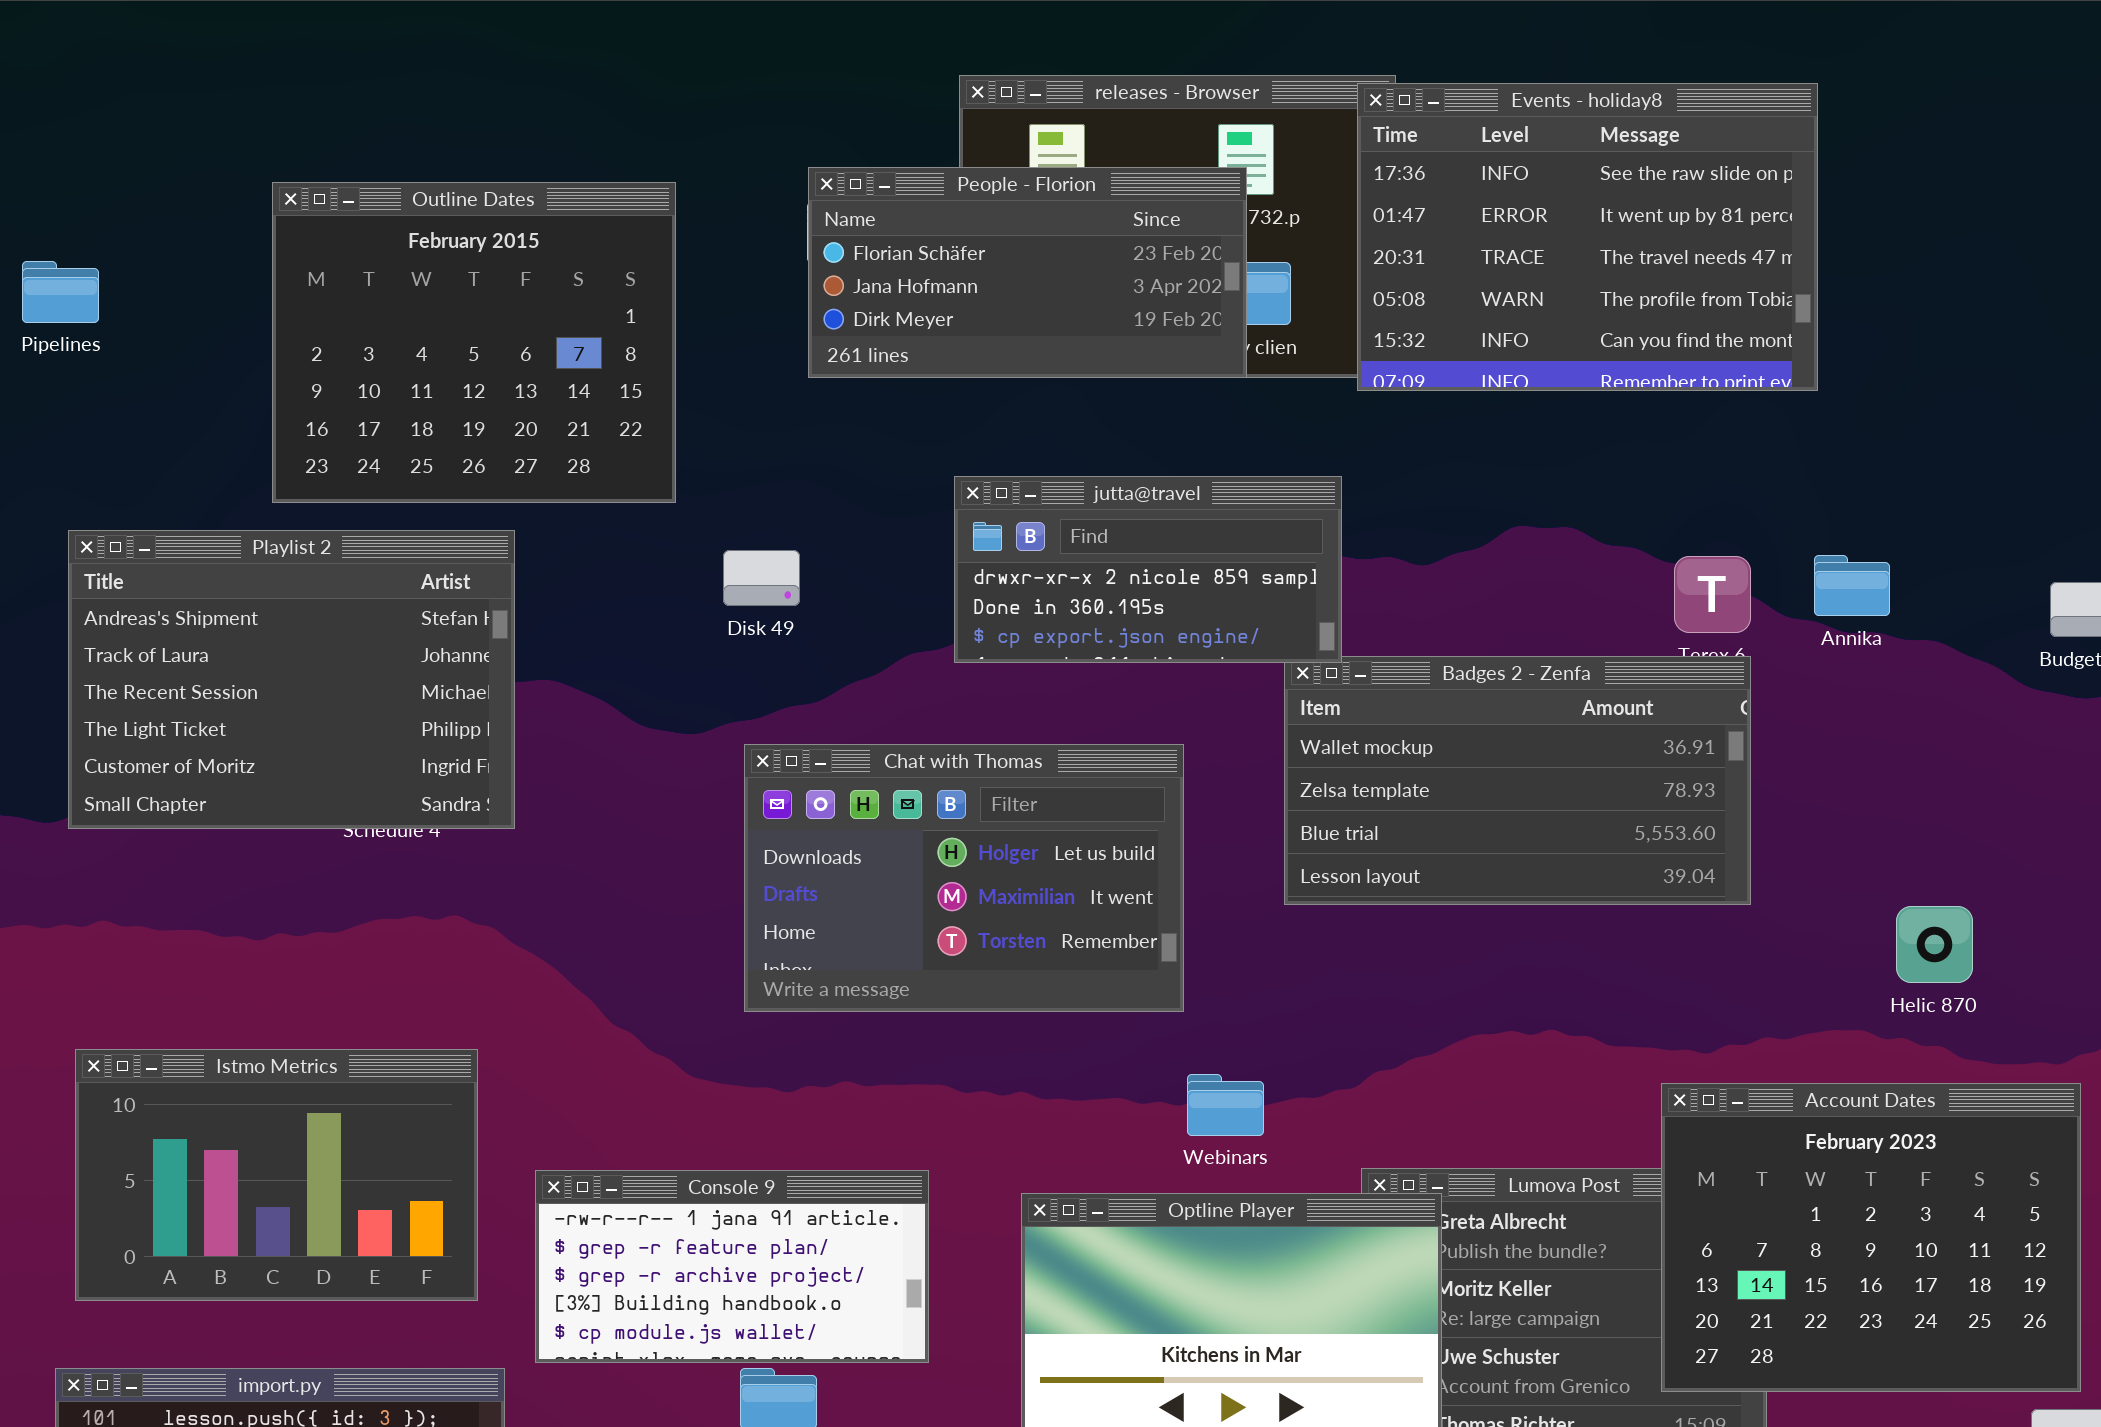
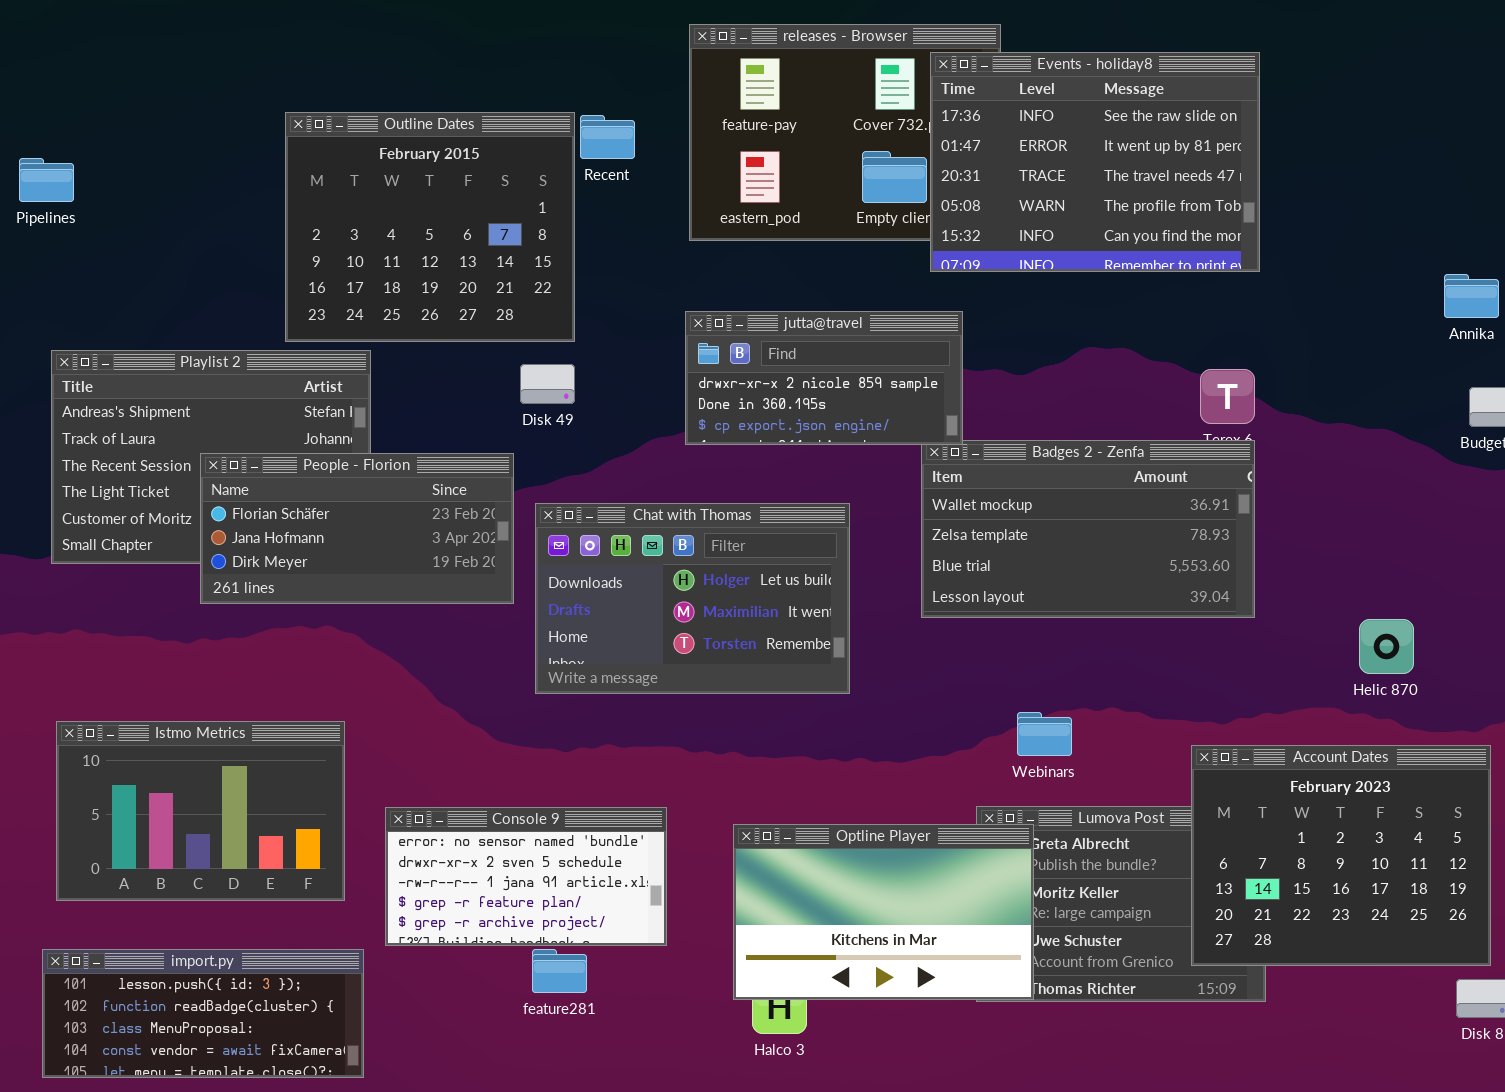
Events - holiday8: [1357,83,1818,391] -> [930,52,1260,272], moved
People - Florion: [808,167,1247,378] -> [200,453,514,604], moved
Outline Dates: [272,182,676,503] -> [285,112,575,342], moved
Annika: [1814,555,1890,616] -> [1444,274,1499,318], moved
Webinars: [1187,1074,1264,1136] -> [1017,712,1072,756], moved
Console 9: [535,1170,929,1363] -> [385,807,667,946], scrolled up 2 rows

